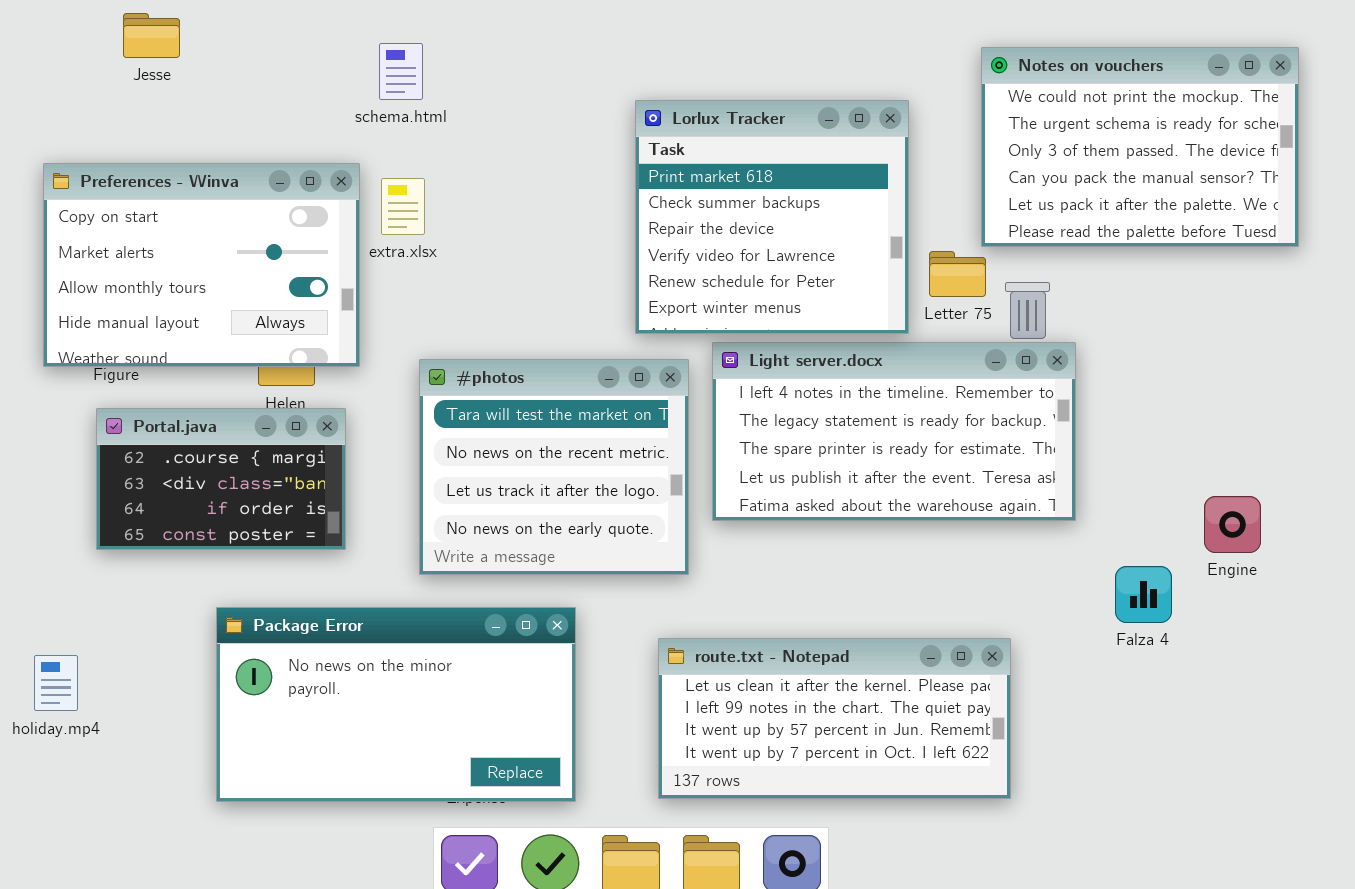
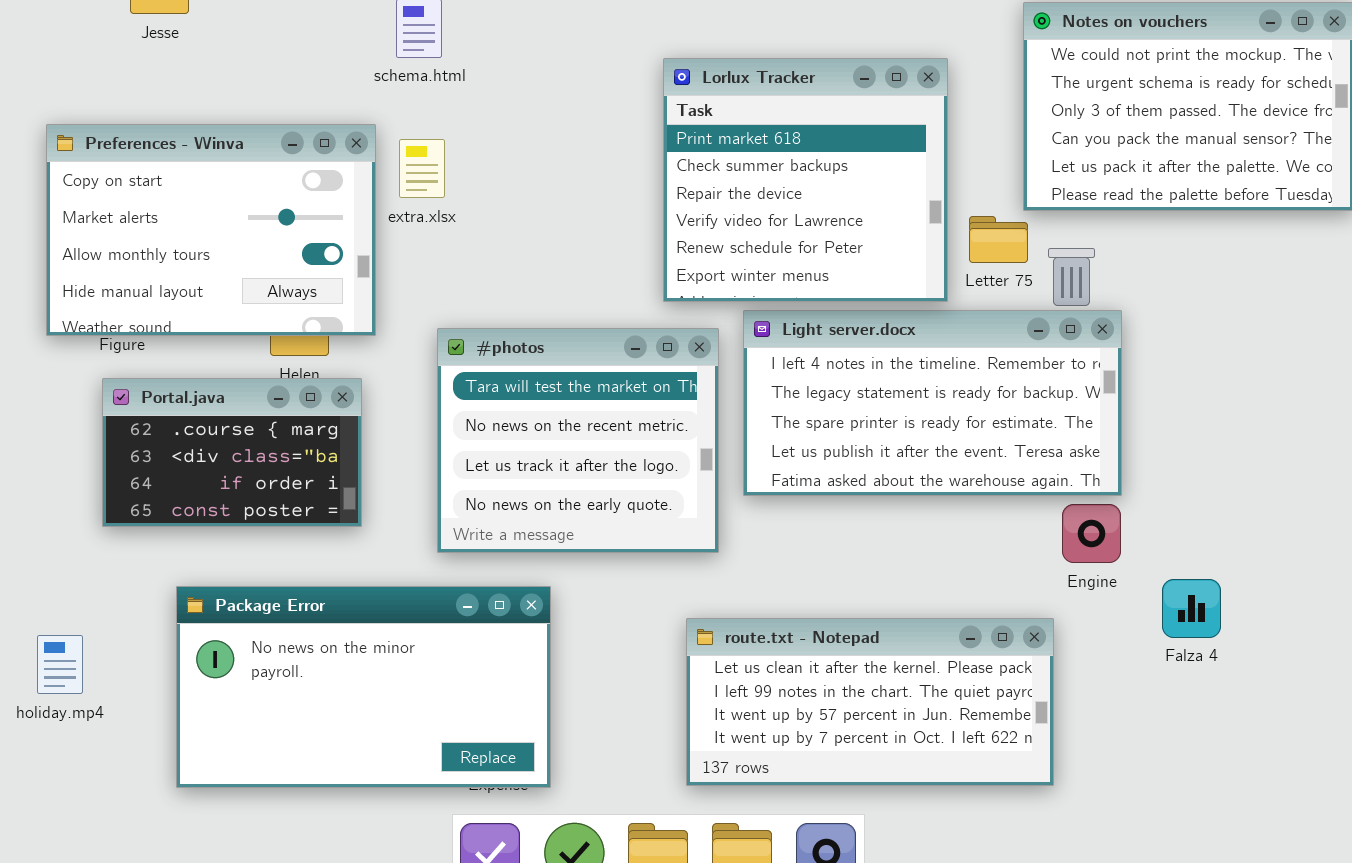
Engine: [1204,496,1261,553] -> [1062,504,1121,563], moved
Falza 4: [1115,566,1172,623] -> [1162,579,1221,638], moved
Package Error: [216,607,576,802] -> [176,586,551,788], moved

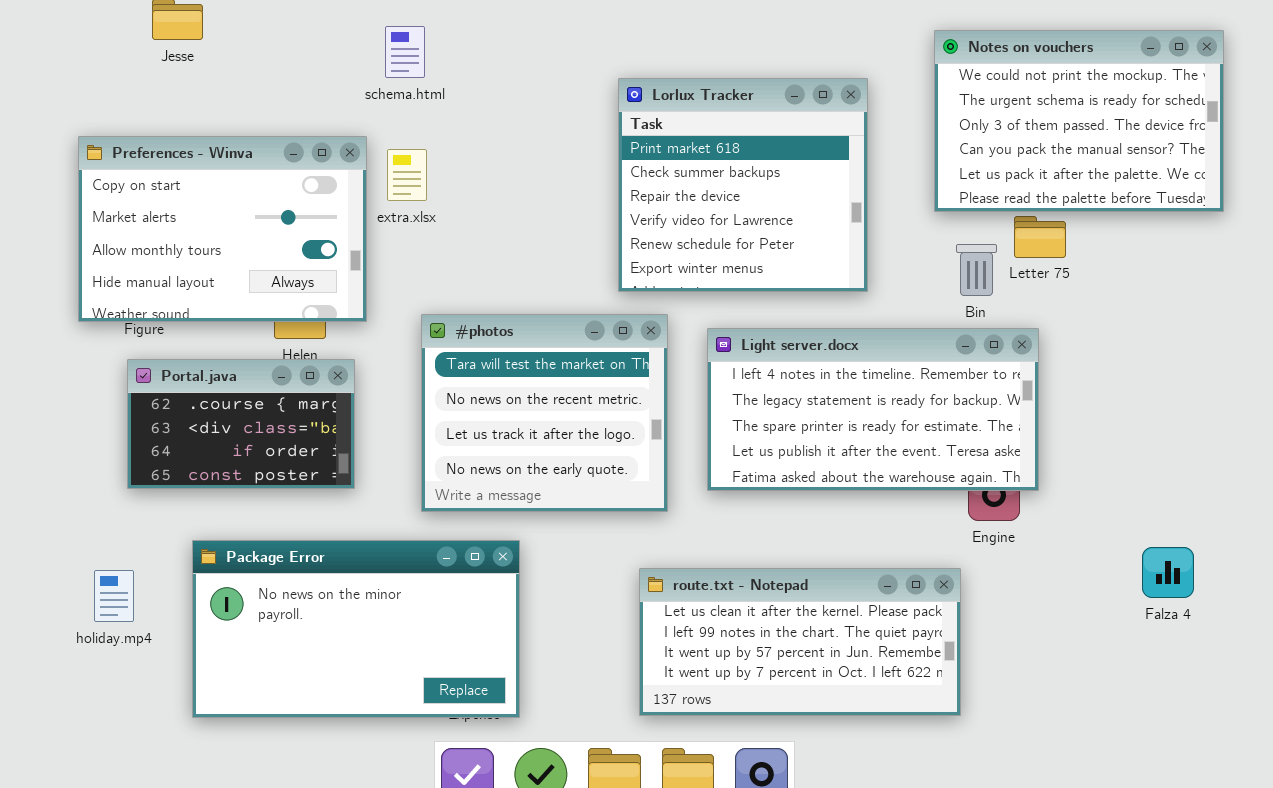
Letter 75: [969,216,1028,263] -> [1014,216,1066,258], moved
Light server.docx: [743,310,1122,496] -> [707,328,1039,491], moved
Falza 4: [1162,579,1221,638] -> [1142,547,1194,598], moved
holiday.mp4: [37,635,83,694] -> [94,570,134,622], moved

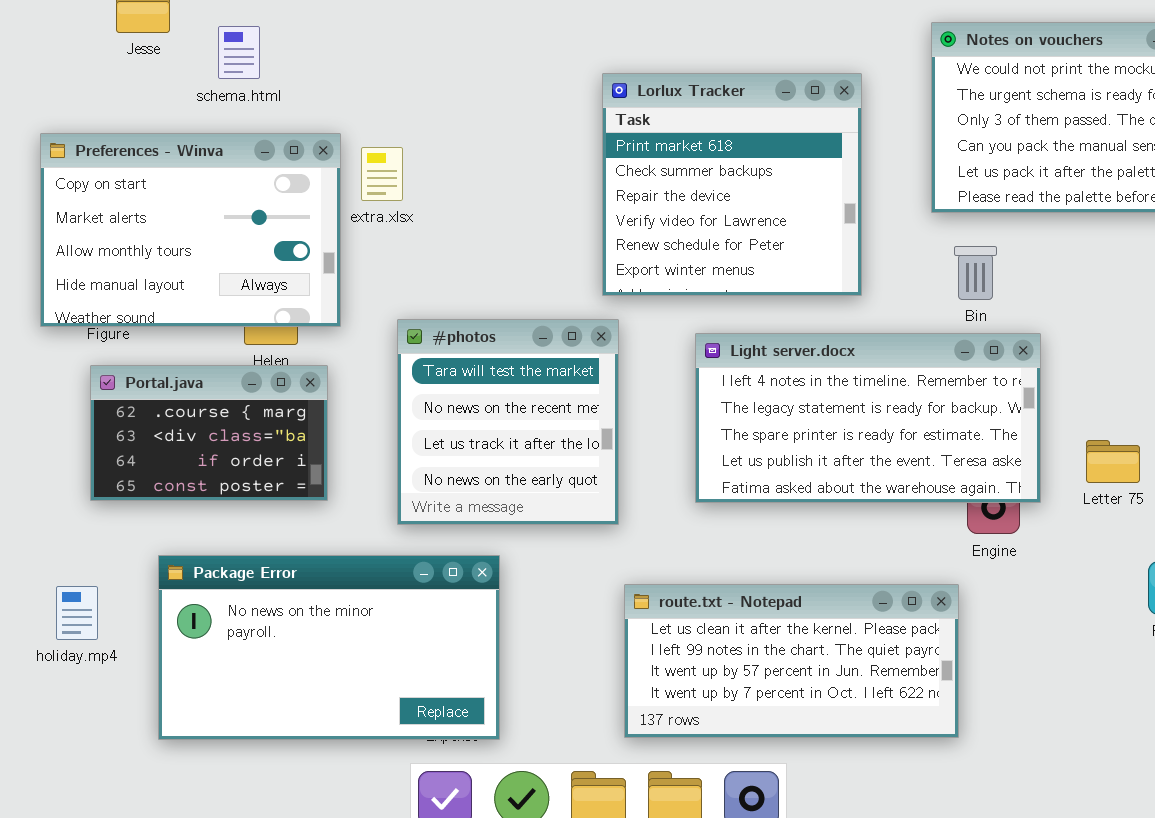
schema.html: [385,26,425,78] -> [218,26,260,79], moved
Letter 75: [1014,216,1066,258] -> [1086,440,1140,483], moved
#photos: [421,314,668,512] -> [397,319,619,525], resized

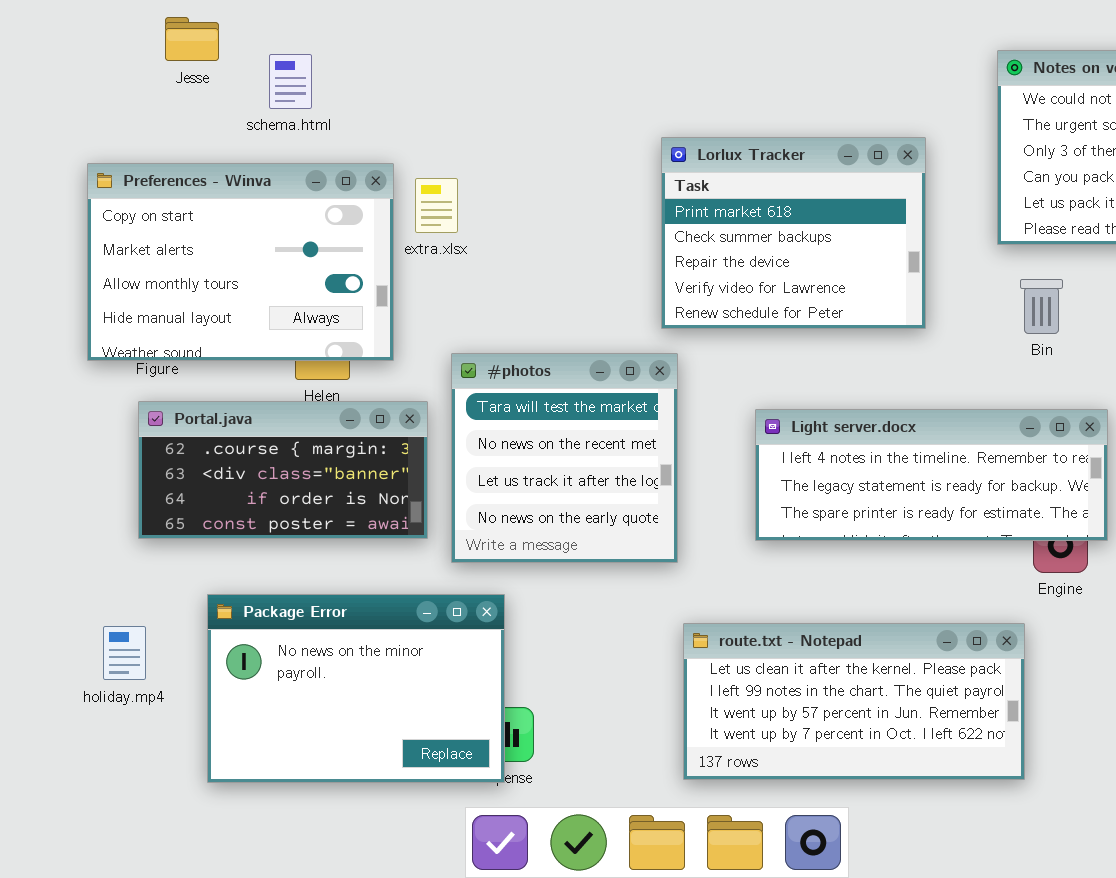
Lorlux Tracker: [602,73,862,296] -> [661,137,926,329], resized
Light server.docx: [695,333,1041,503] -> [755,409,1108,541], resized
Portal.java: [90,365,328,501] -> [138,401,428,539], resized
Package Error: [158,555,500,740] -> [207,594,505,783], resized

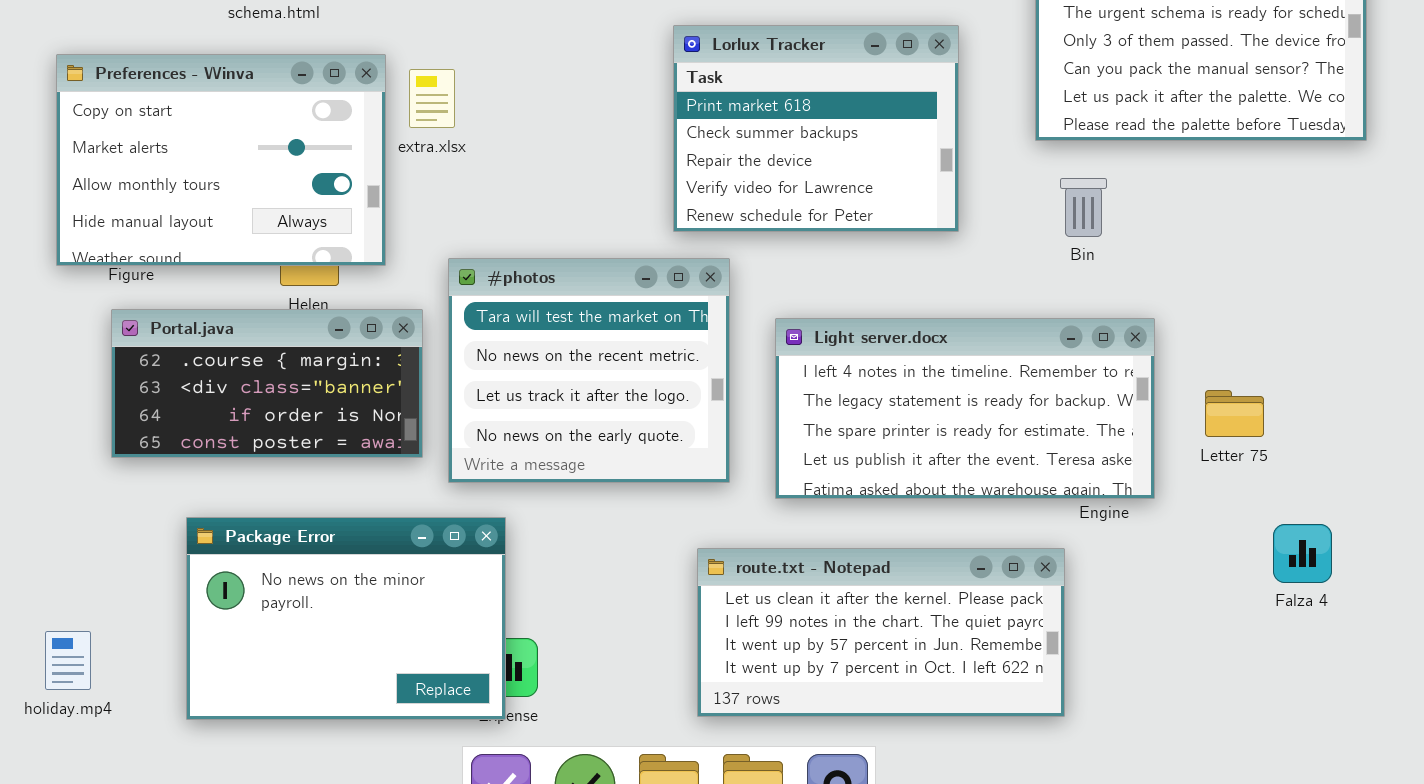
#photos: [451,353,678,563] -> [448,258,730,483], resized
Light server.docx: [755,409,1108,541] -> [775,318,1155,499], resized
holiday.mp4: [103,626,146,680] -> [45,631,91,690], moved

